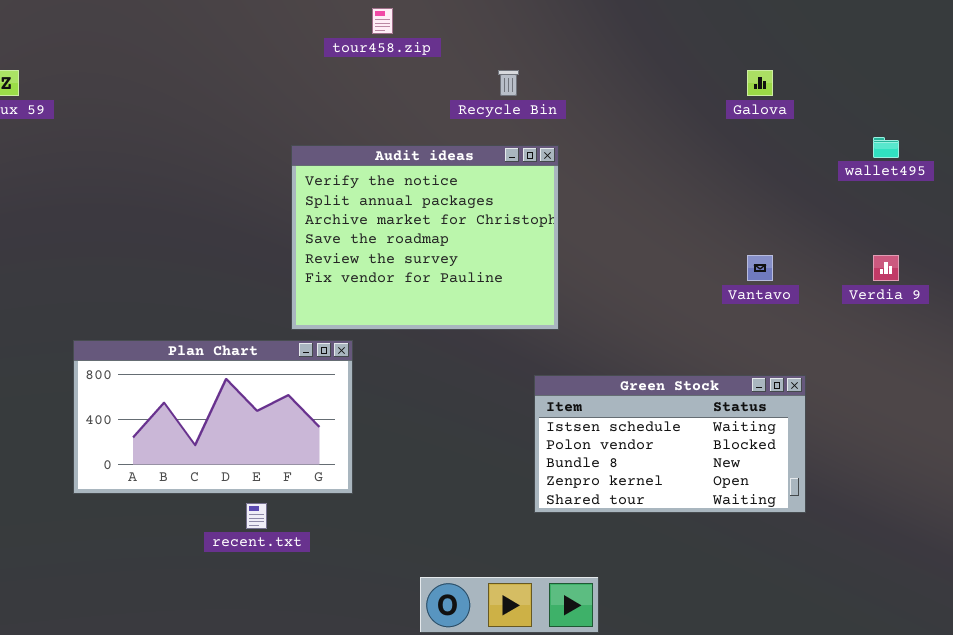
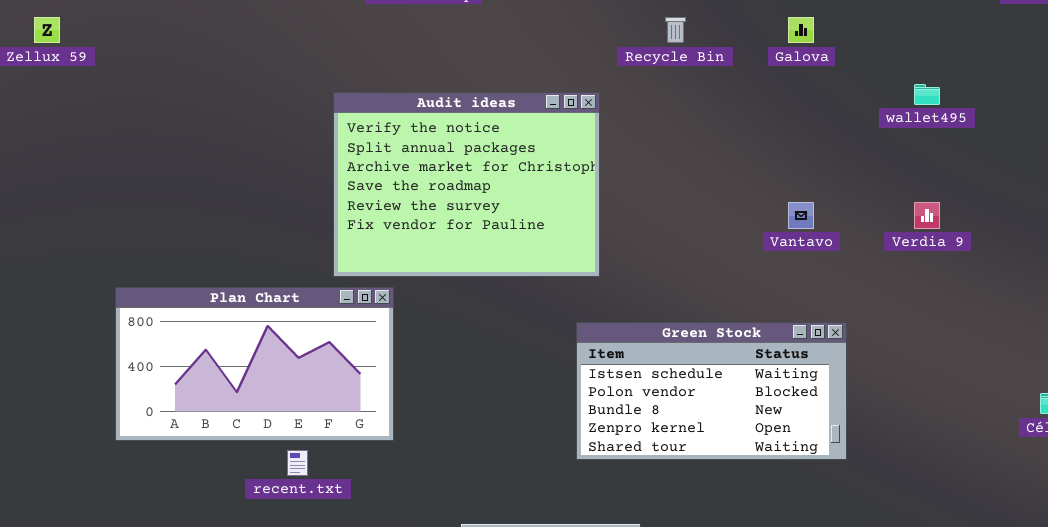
Recycle Bin: [498,70,519,96] -> [665,17,686,43], moved

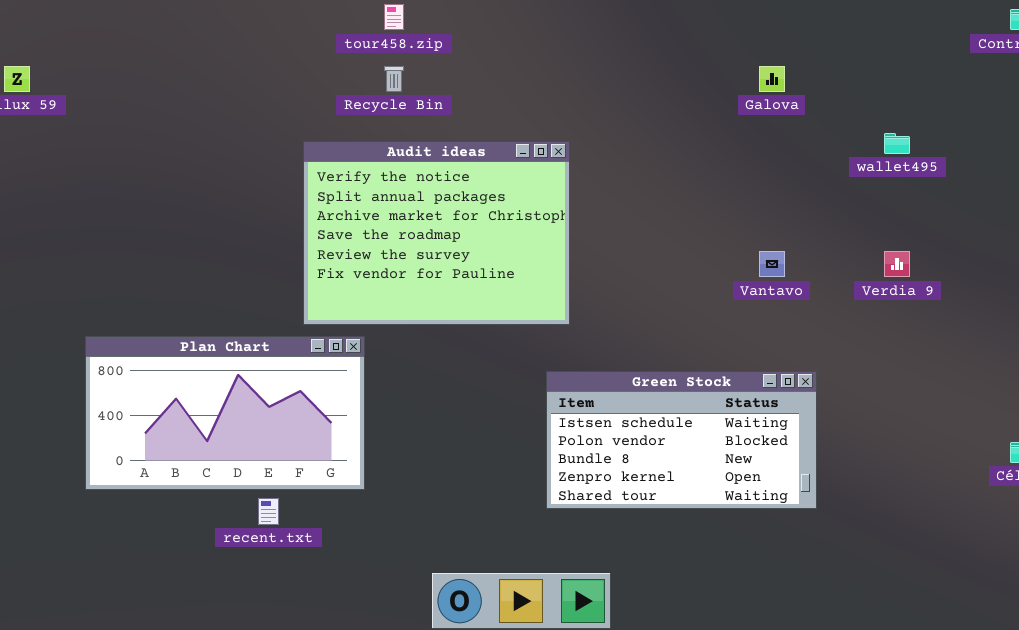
Recycle Bin: [665,17,686,43] -> [384,66,404,92], moved

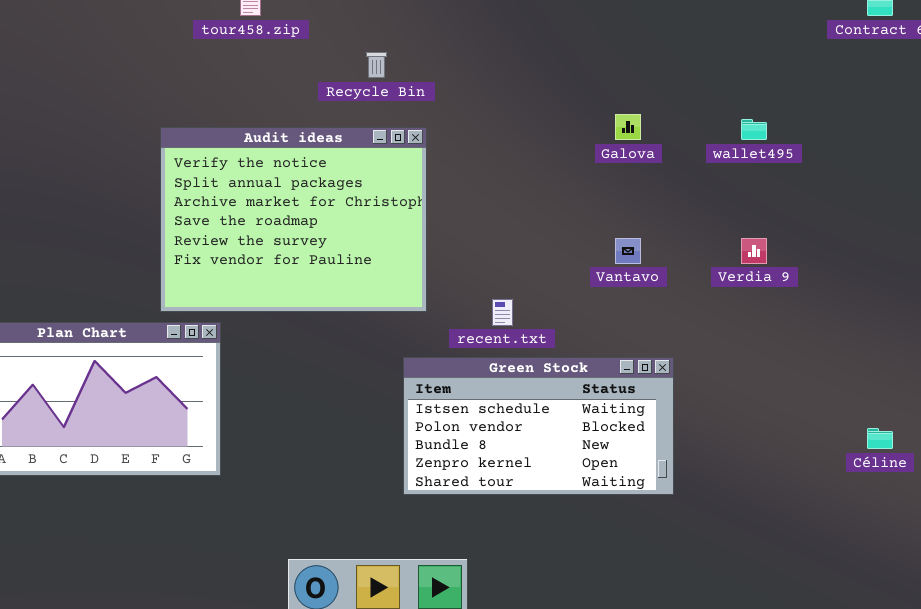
Recycle Bin: [384,66,404,92] -> [366,52,387,78], moved
Galova: [759,66,785,92] -> [615,114,641,140], moved
recent.txt: [258,498,279,525] -> [492,299,513,326], moved

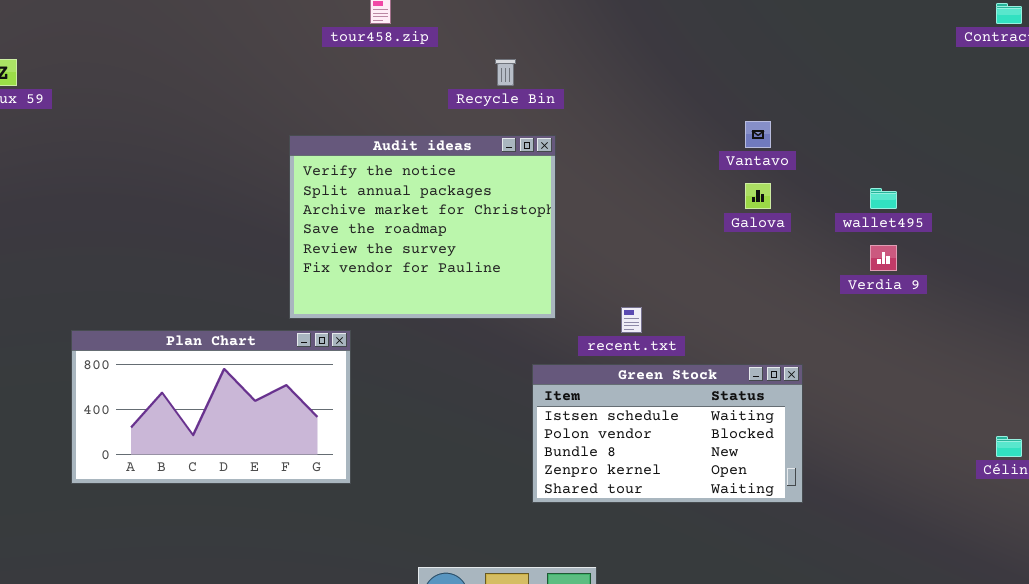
Galova: [615,114,641,140] -> [745,183,771,209], moved
wallet495: [741,119,767,140] -> [870,188,897,209], moved
Vantavo: [615,238,641,264] -> [745,121,771,148], moved

